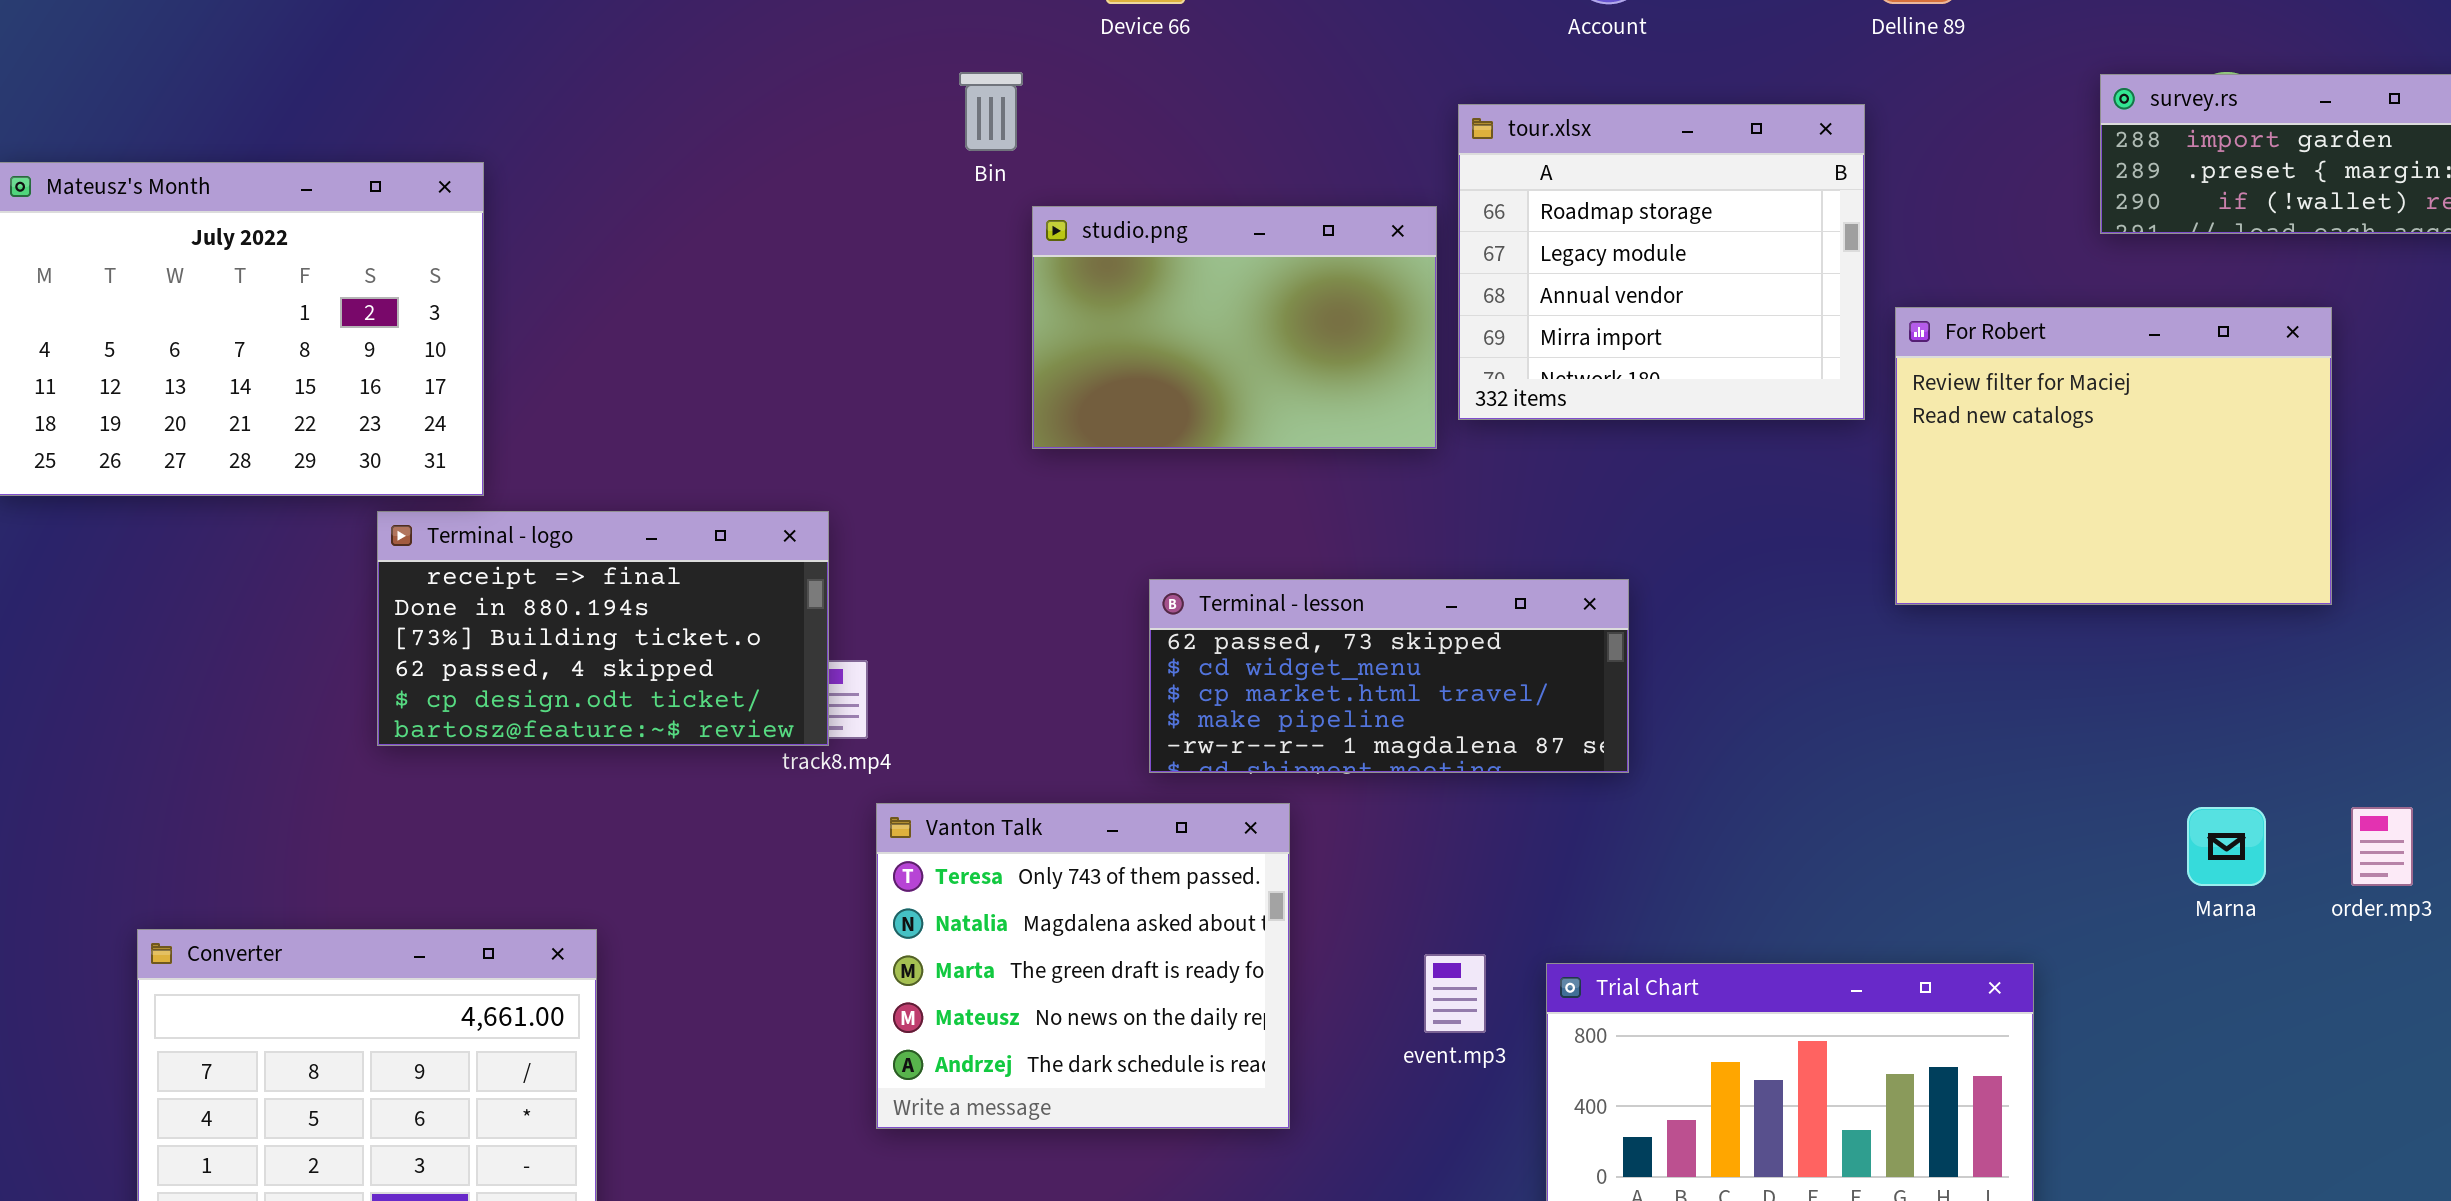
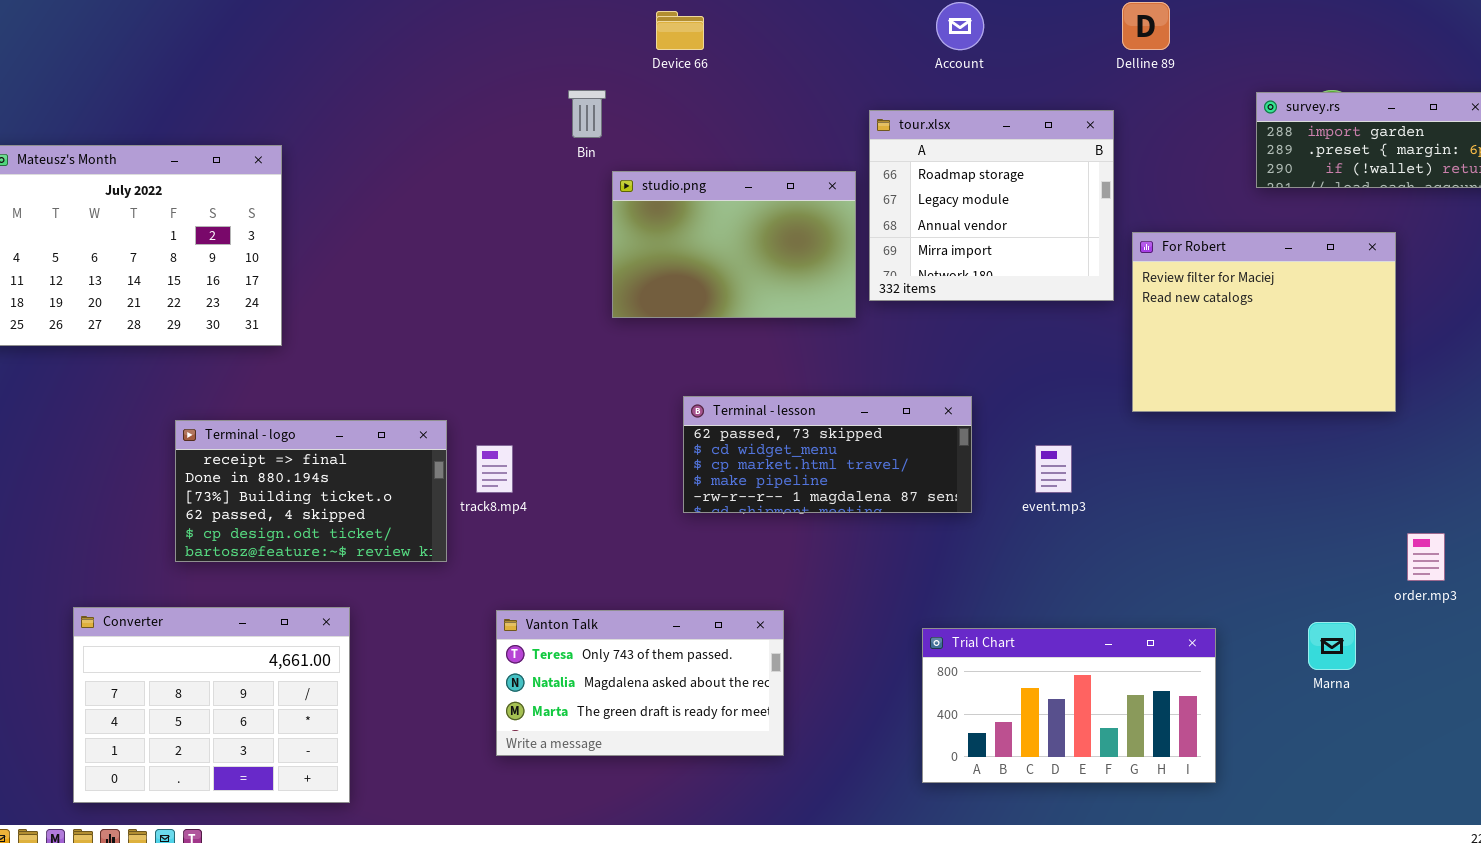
Terminal - logo: [377,511,829,746] -> [175,420,447,562], moved
Vanton Talk: [876,803,1290,1129] -> [496,610,784,756], moved, resized
Marna: [2187,807,2266,886] -> [1308,622,1356,670], moved
event.mp3: [1424,954,1486,1033] -> [1035,445,1072,493], moved

